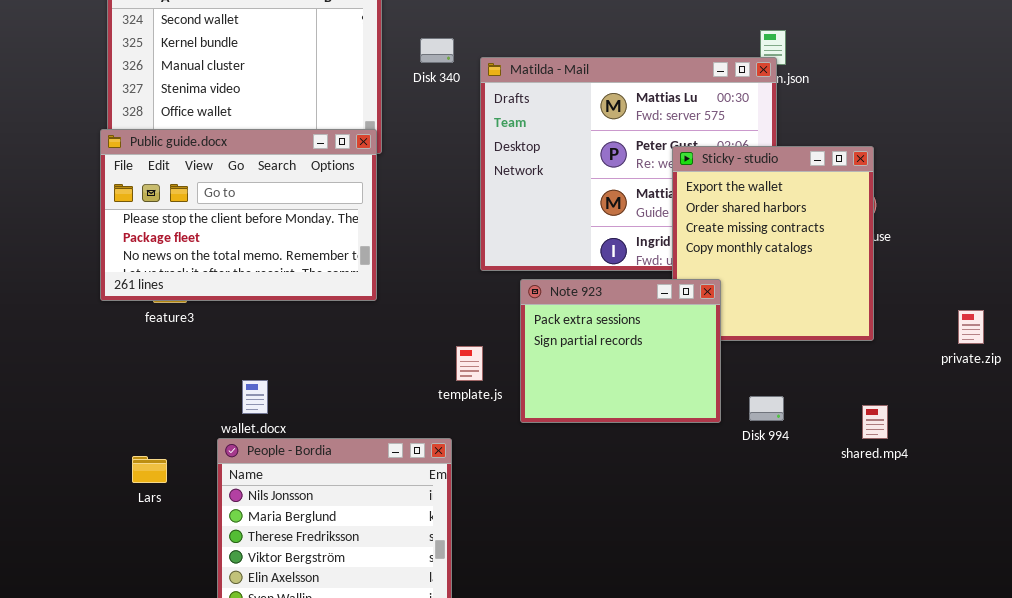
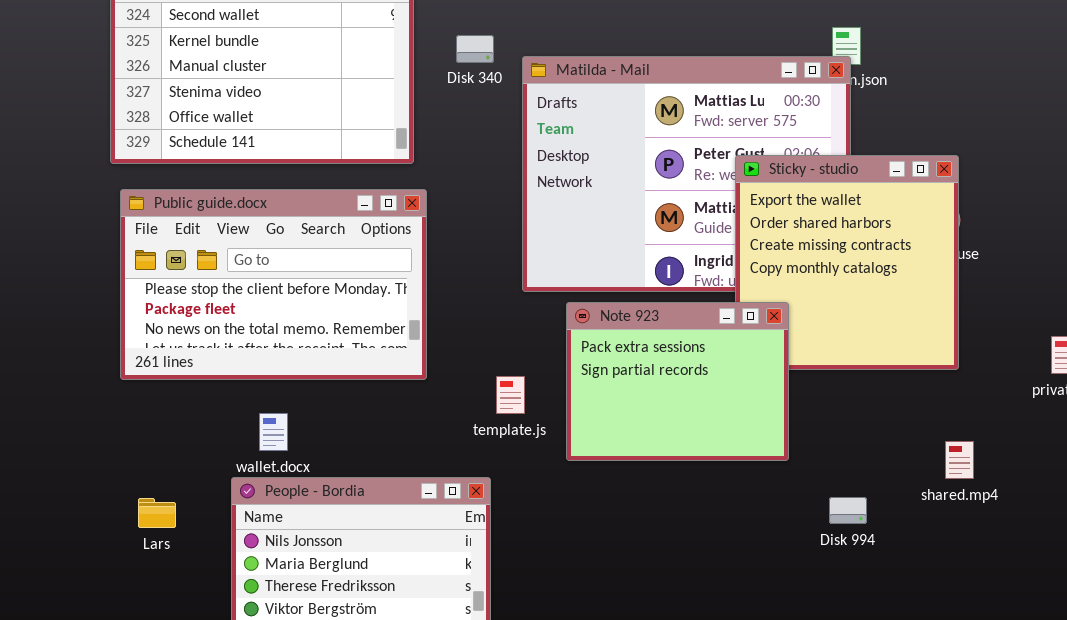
Public guide.docx: [100,129,377,301] -> [120,189,427,380], moved
Disk 994: [749,396,784,421] -> [829,497,867,524], moved

